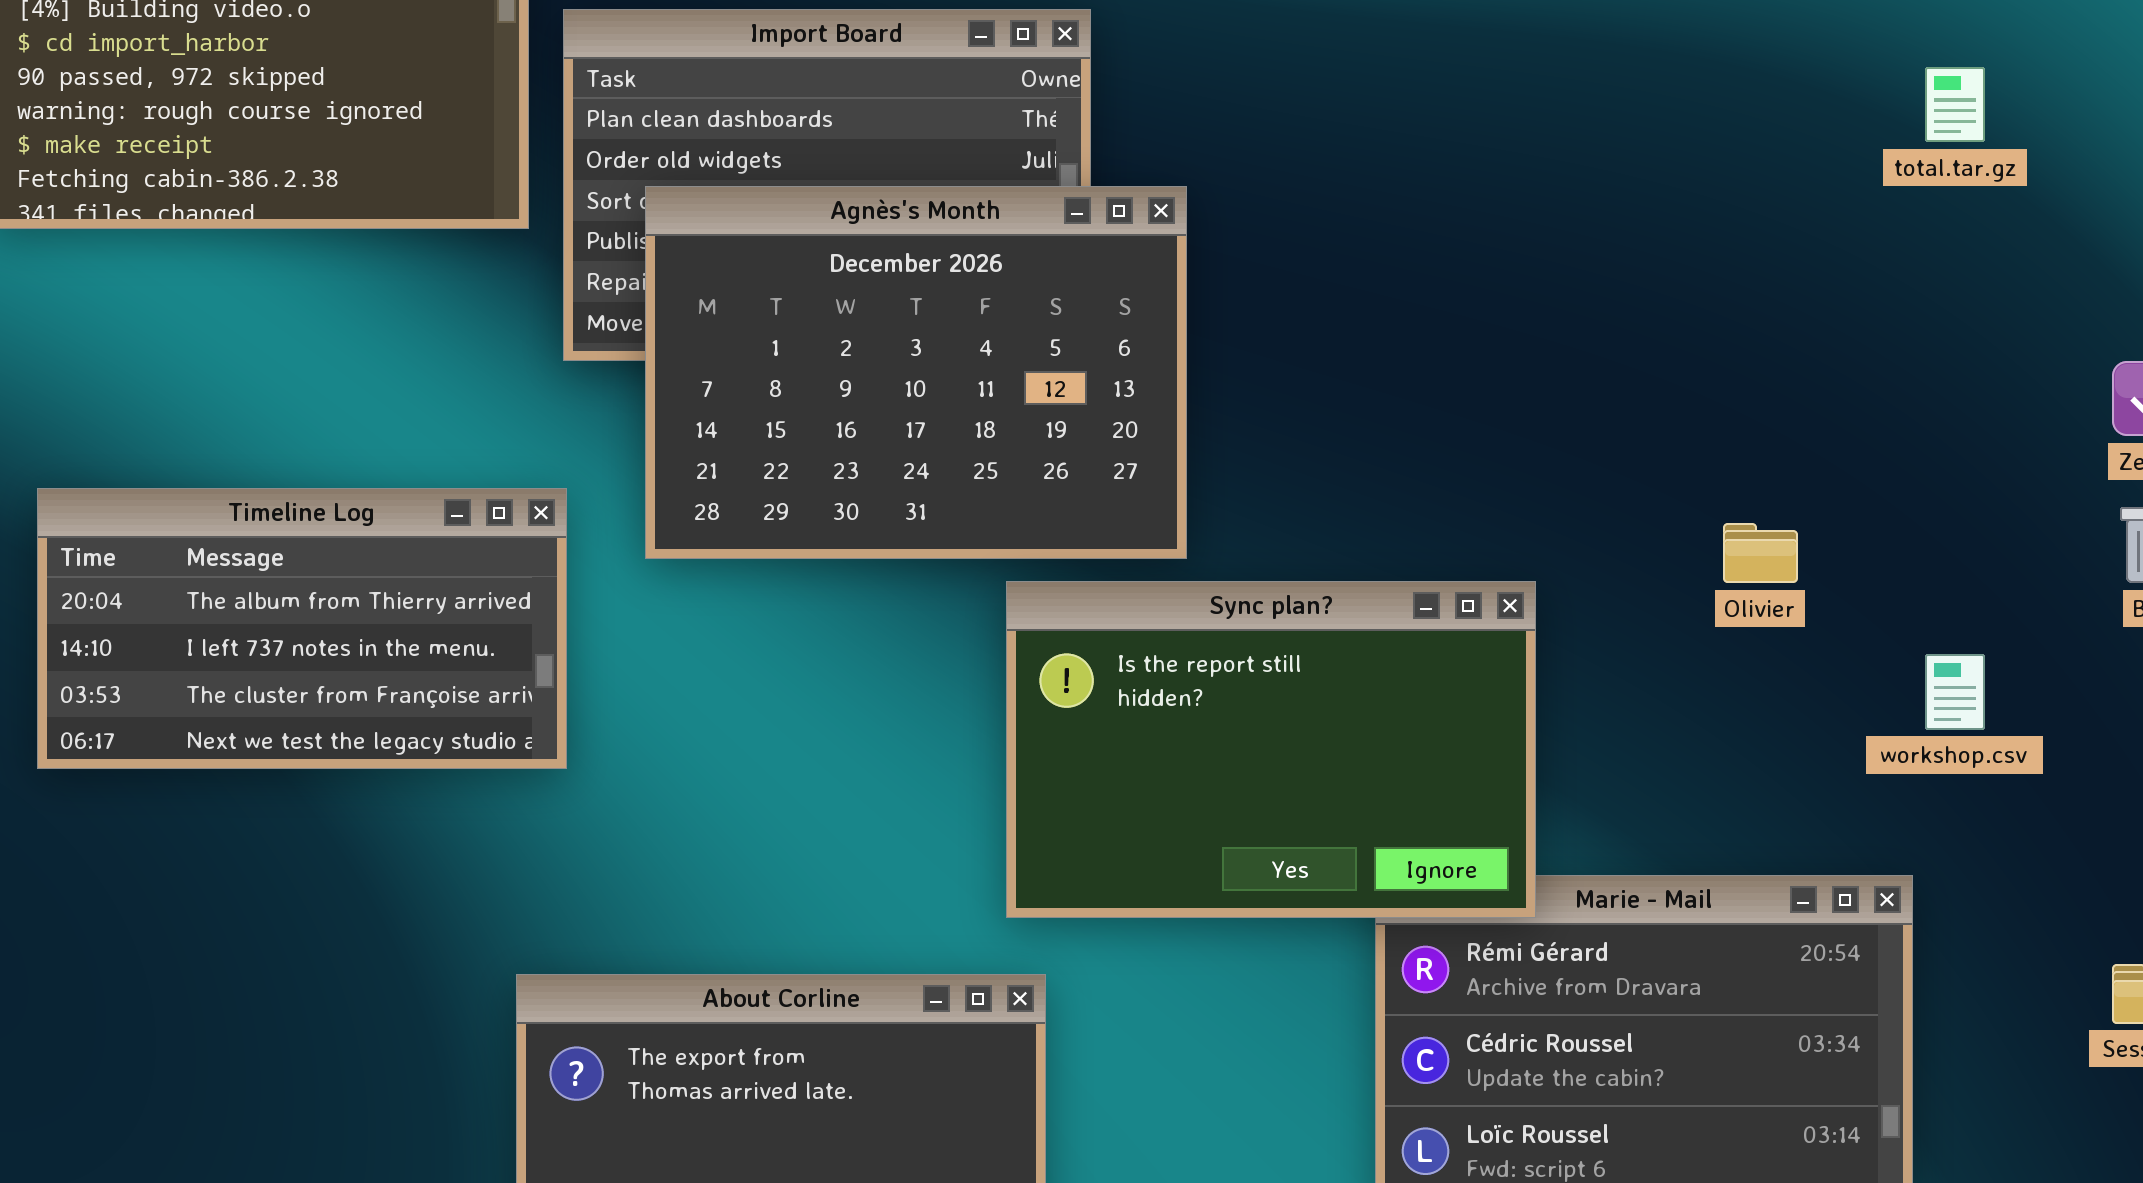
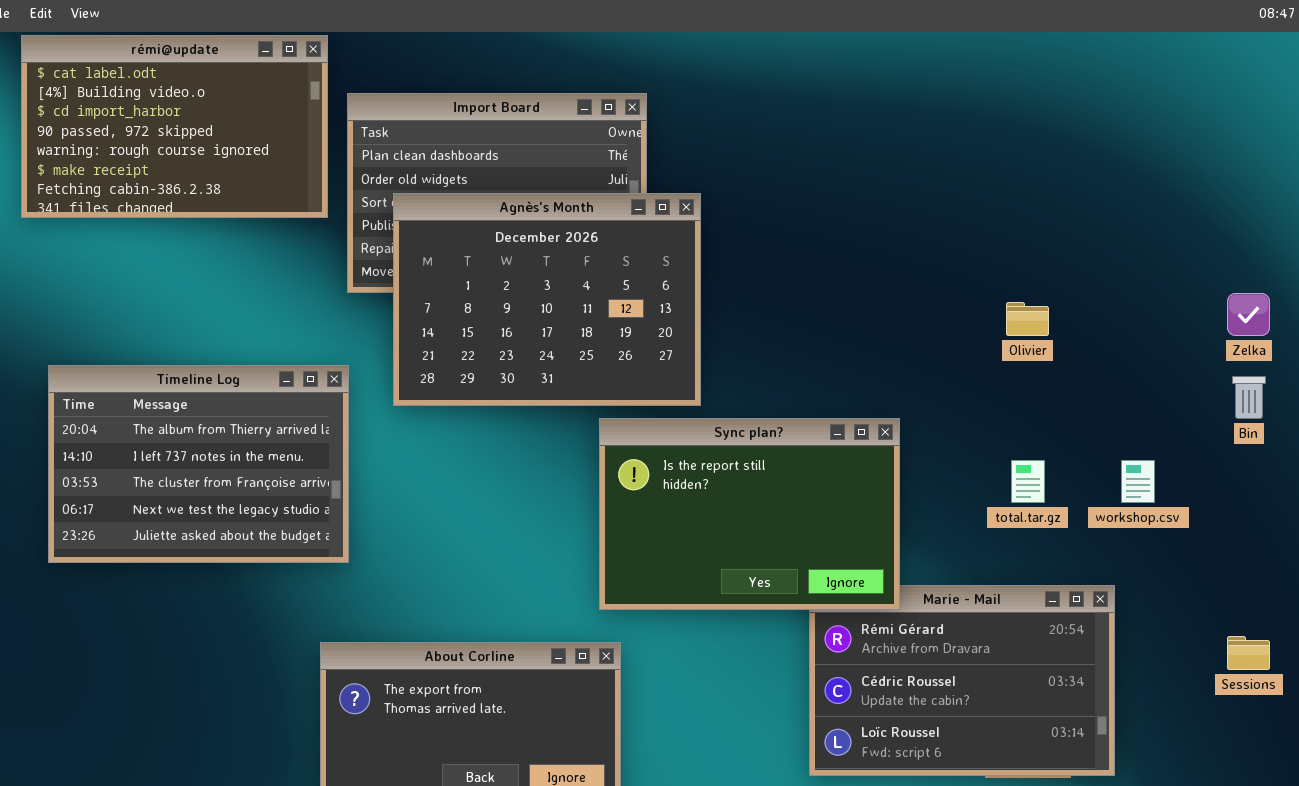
total.tar.gz: [1925,67,1985,142] -> [1011,460,1045,503], moved
Timeline Log: [37,488,567,769] -> [48,365,349,563], resized
Olivier: [1723,523,1798,583] -> [1006,302,1049,336], moved

